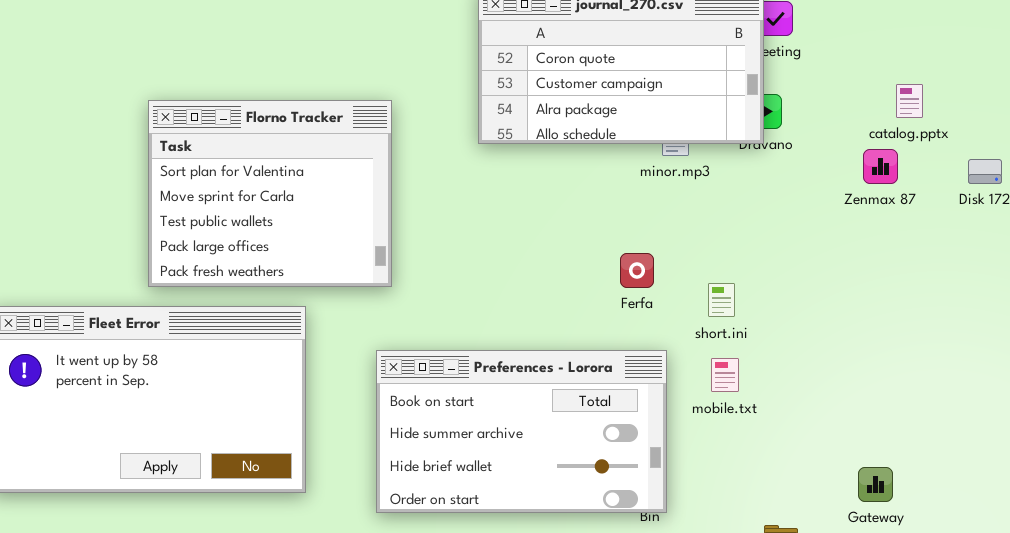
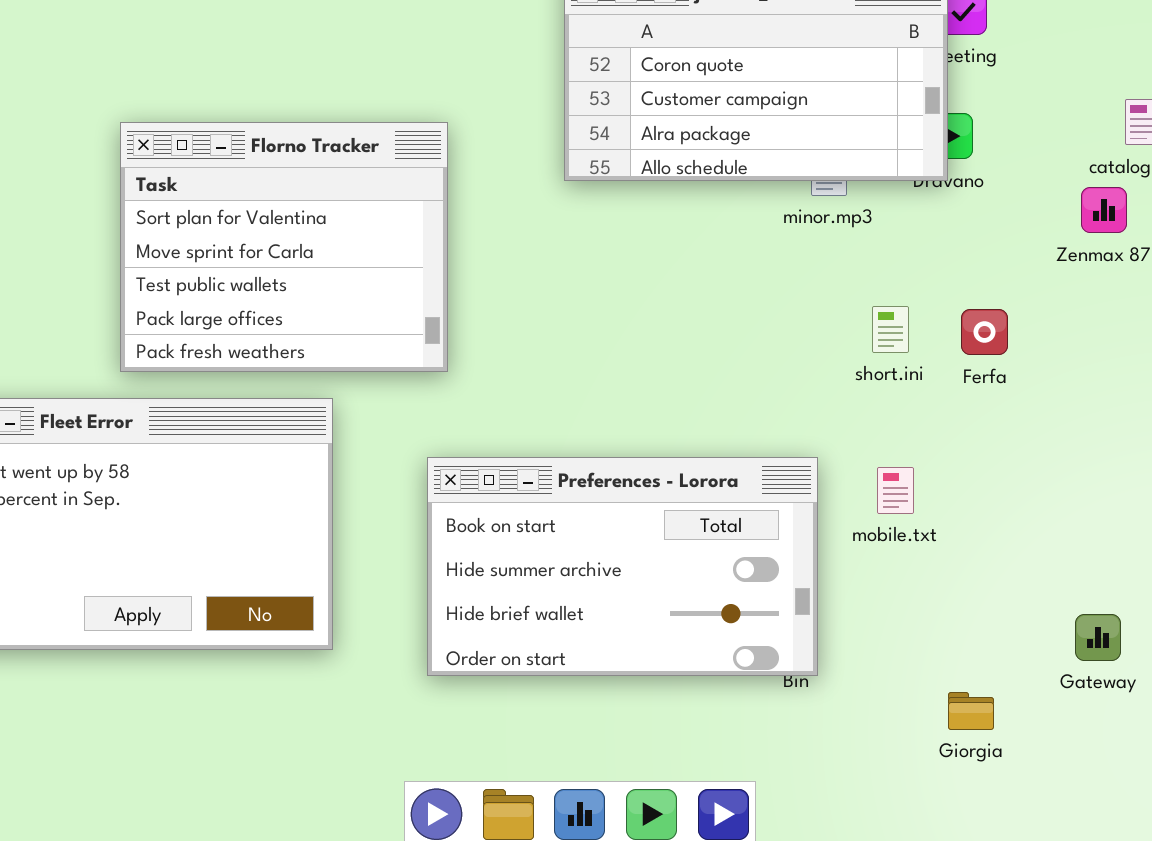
Ferfa: [620,253,654,288] -> [961,309,1008,355], moved
short.ini: [708,283,735,317] -> [872,306,909,353], moved

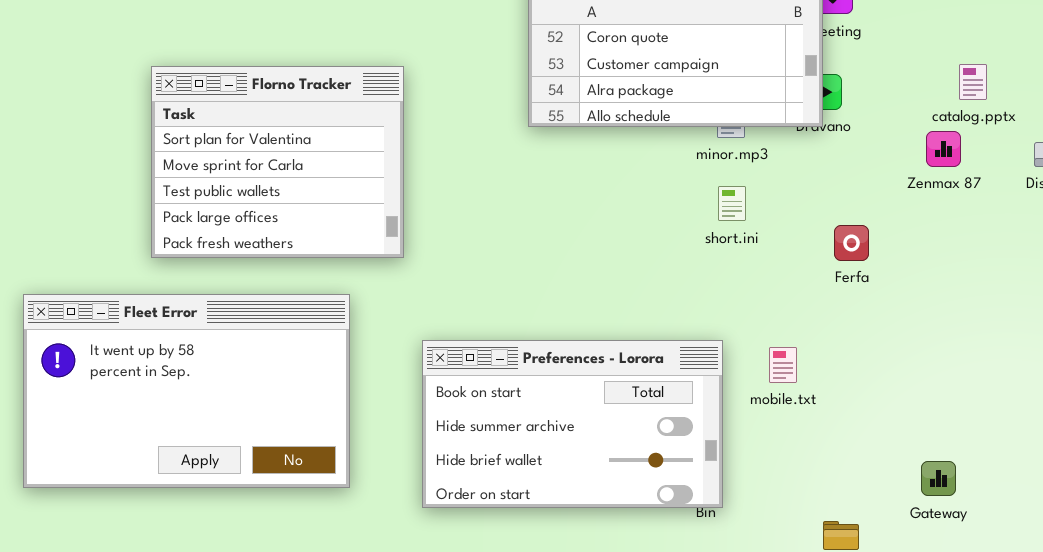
Florno Tracker: [120,122,448,372] -> [151,66,404,258], moved
short.ini: [872,306,909,353] -> [718,186,746,221], moved

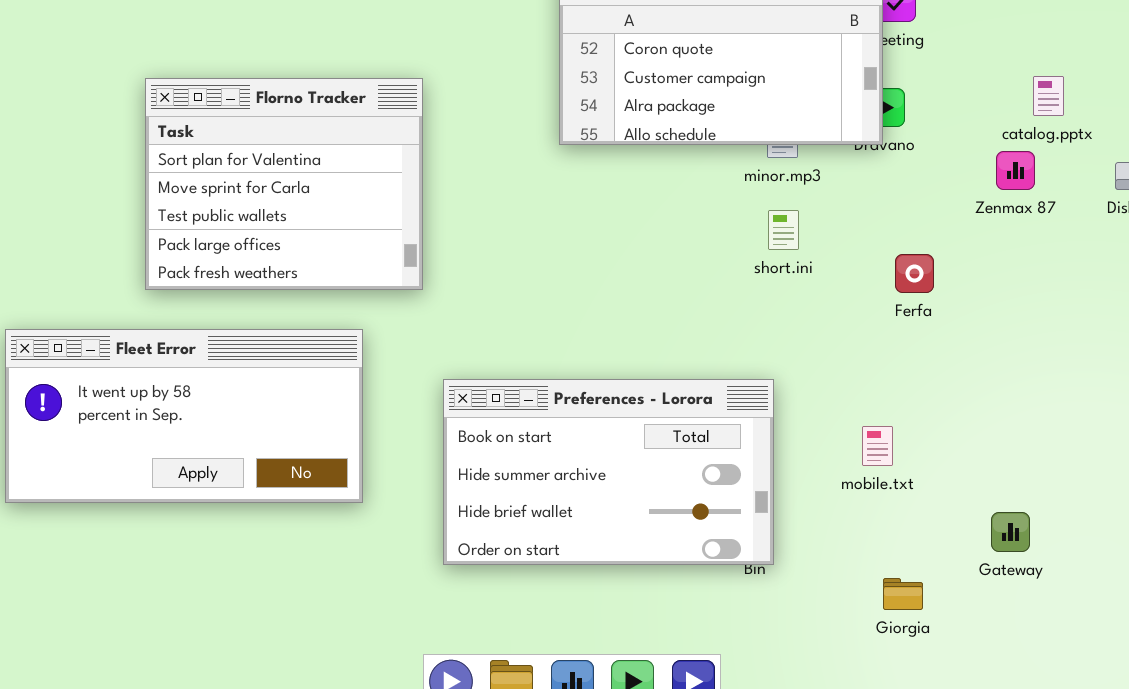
Fleet Error: [23,294,350,488] -> [5,329,363,503], resized
mobile.txt: [769,347,797,383] -> [862,426,893,466], moved

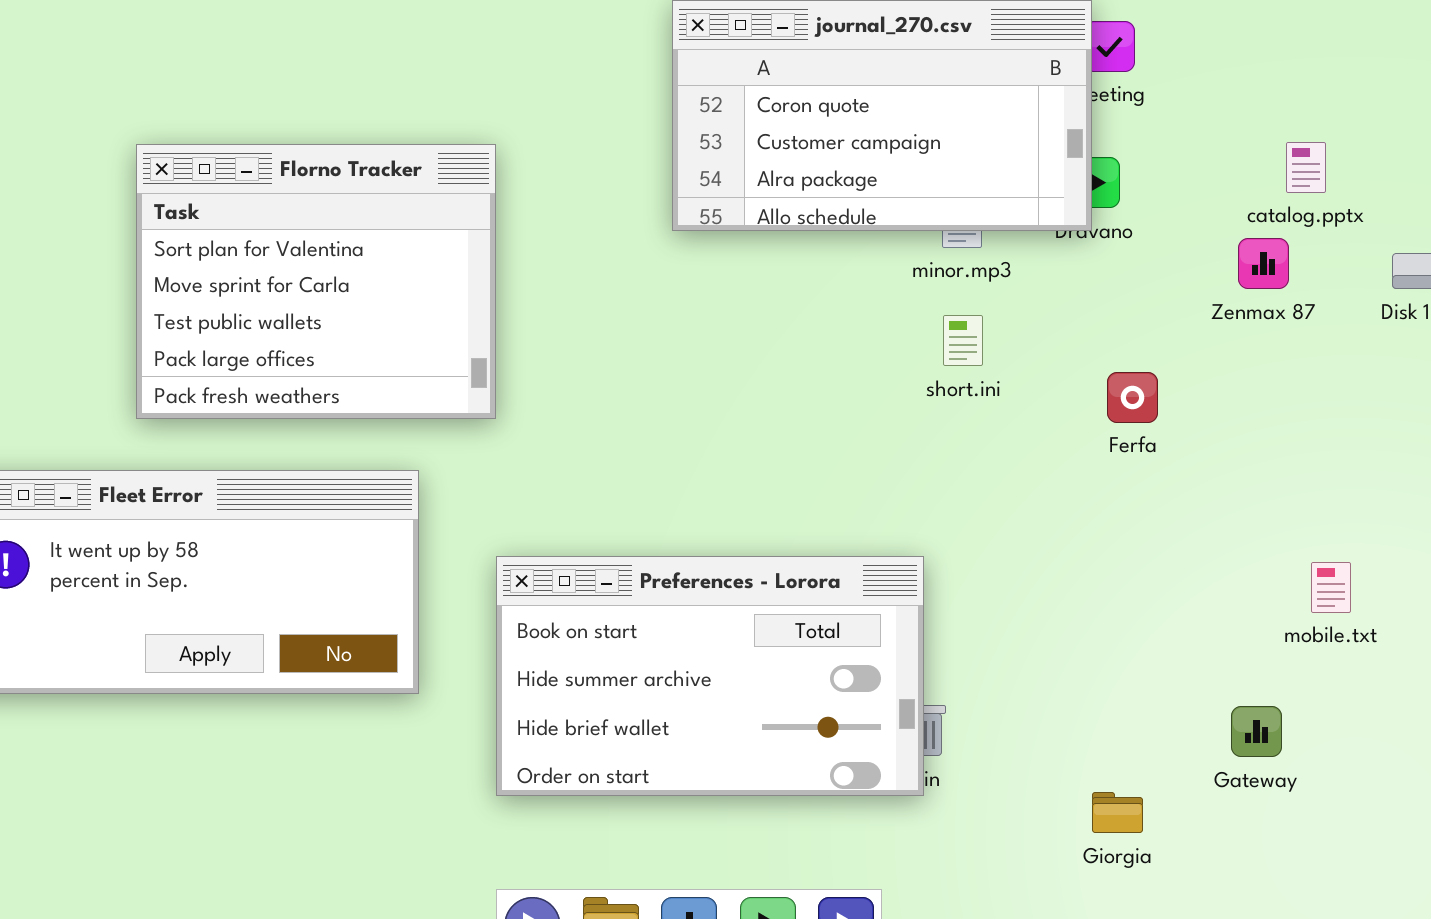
Preferences - Lorora: [443,379,774,565] -> [496,556,924,796], moved
mobile.txt: [862,426,893,466] -> [1311,562,1351,613], moved

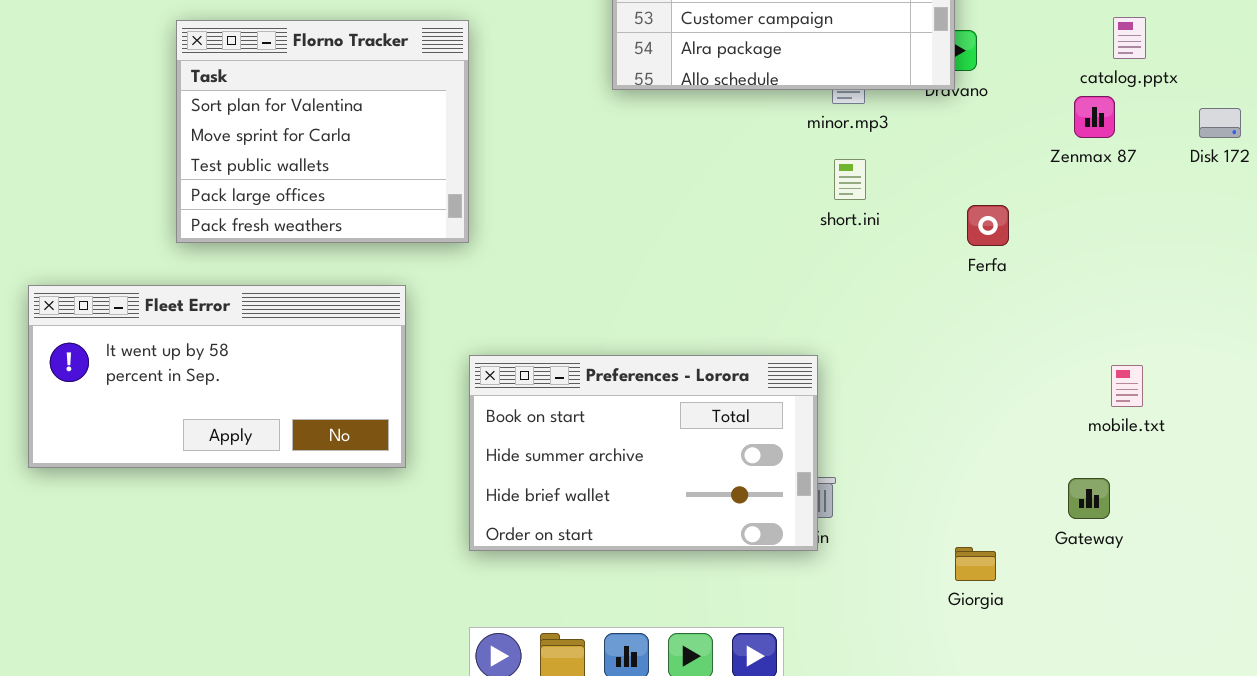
mobile.txt: [1311,562,1351,613] -> [1111,365,1143,407], moved

